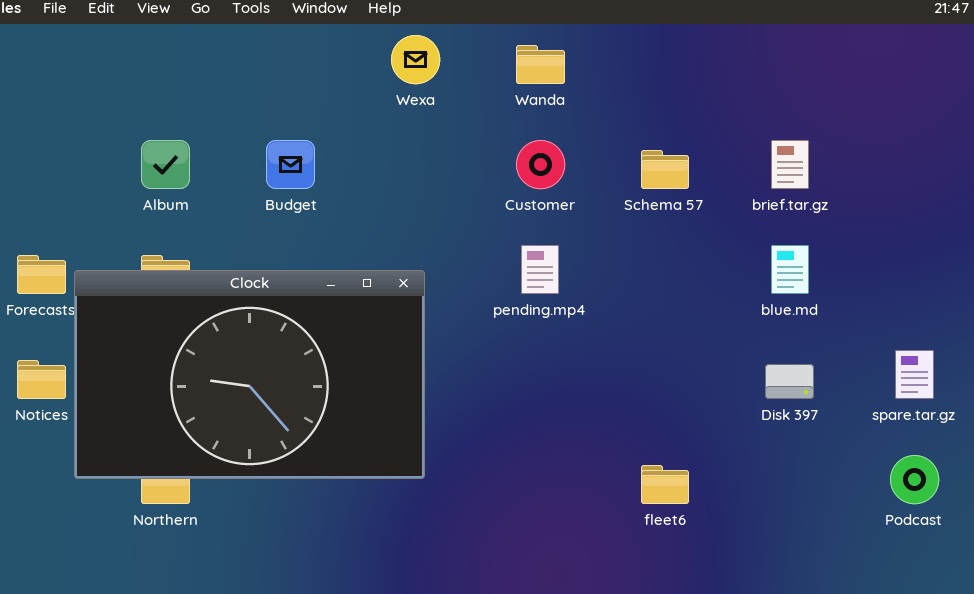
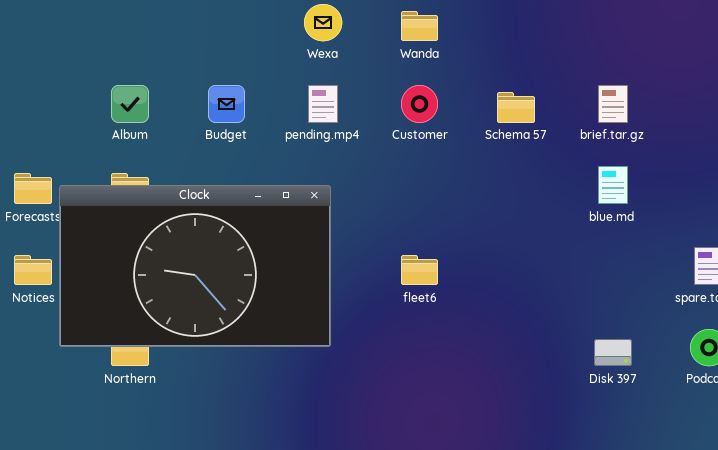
pending.mp4: [521,245,559,294] -> [308,85,338,123], moved
Disk 397: [765,364,814,399] -> [594,339,632,366], moved
fleet6: [641,465,689,504] -> [401,255,438,285], moved

